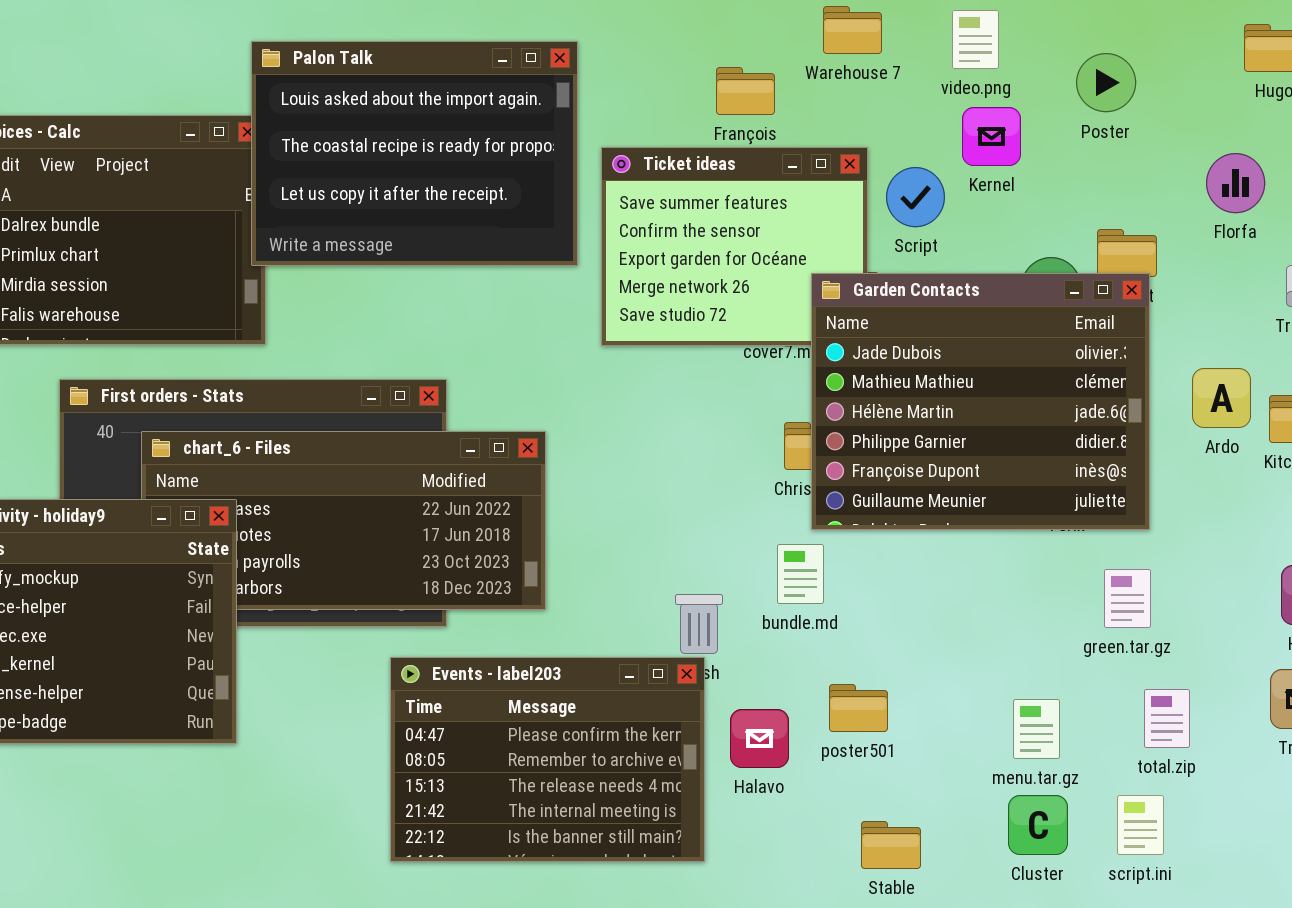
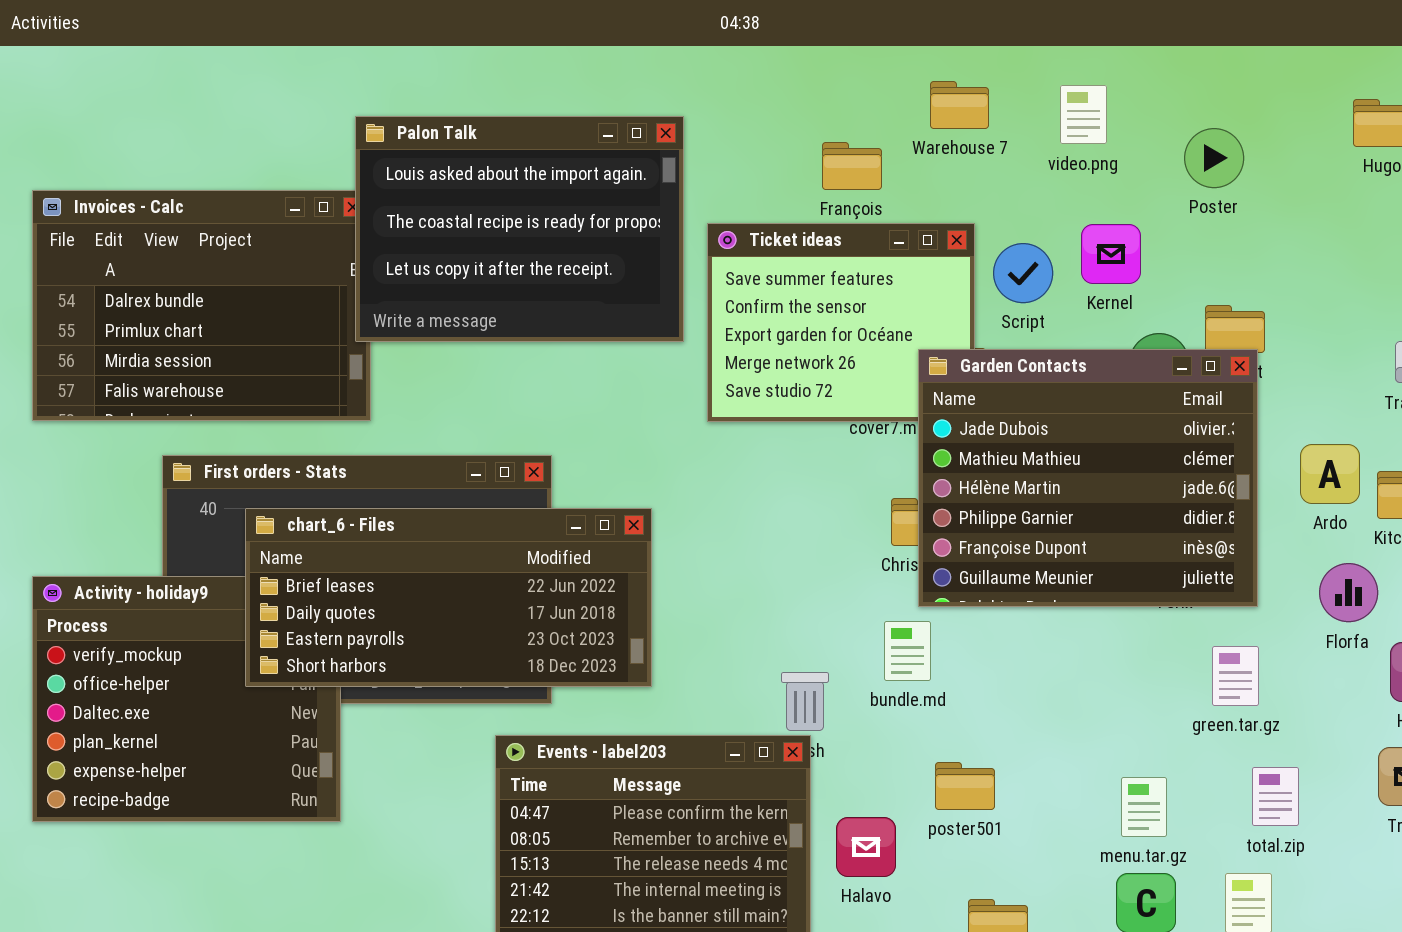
Kernel: [962,107,1021,166] -> [1081,224,1141,284], moved
Florfa: [1206,153,1265,213] -> [1319,563,1378,622], moved
chart_6 - Files: [141,431,546,610] -> [245,508,652,687], raised
Halavo: [730,709,789,768] -> [836,817,896,877], moved

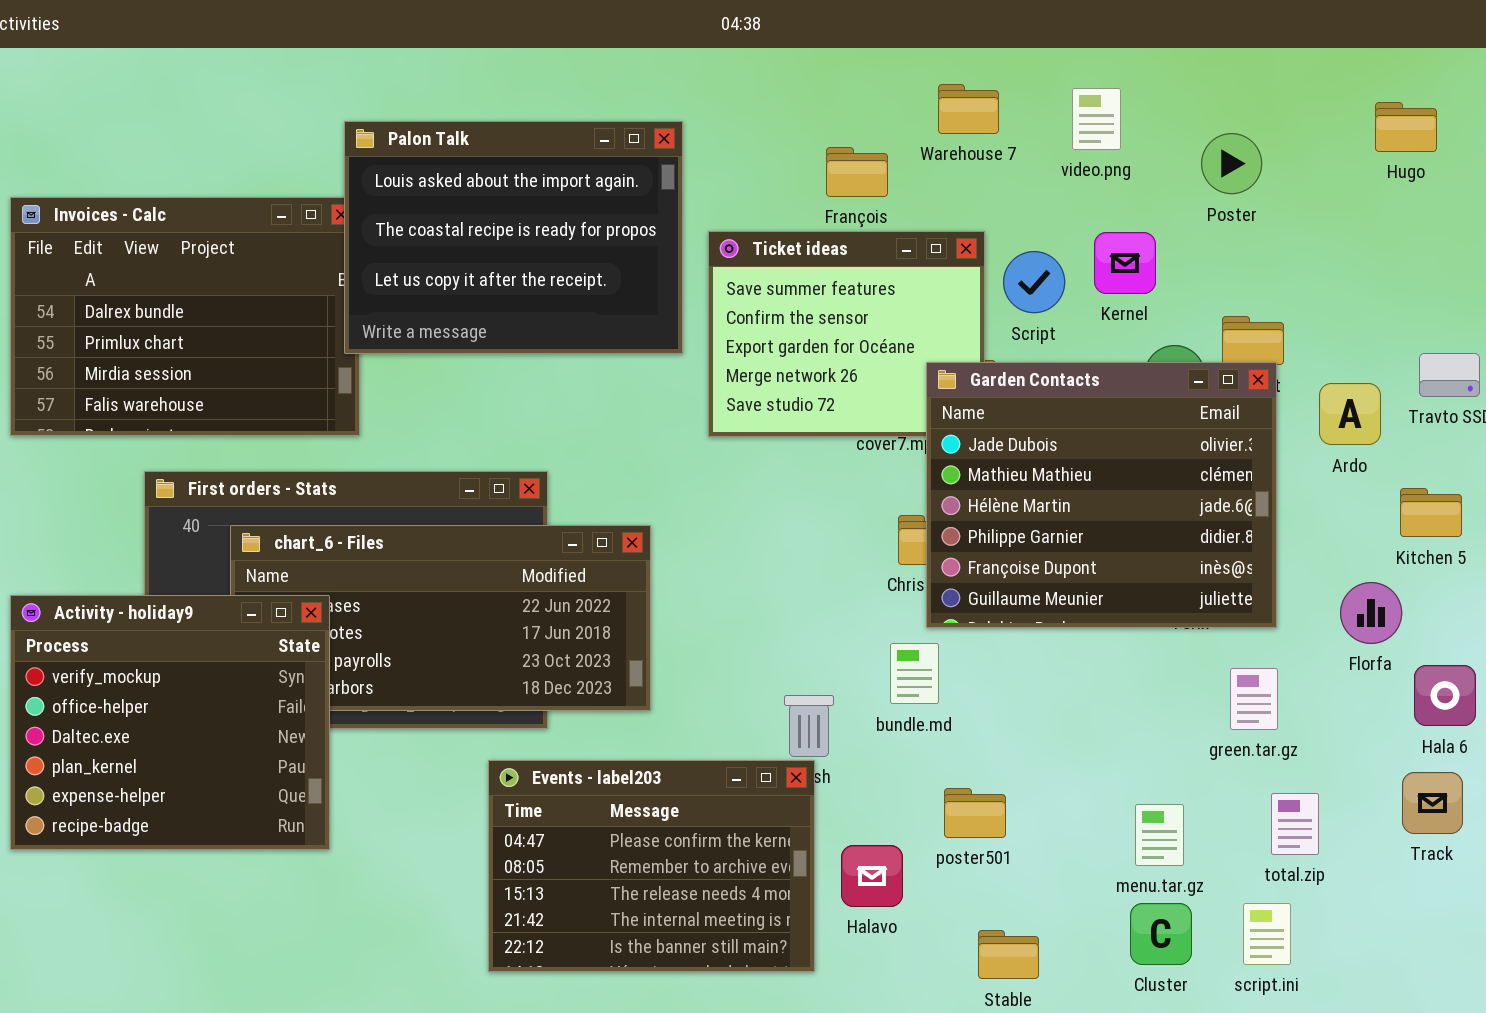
Ardo: [1300,444,1360,504] -> [1319,383,1381,445], moved
Activity - holiday9: [32,576,341,822] -> [10,595,330,850], raised

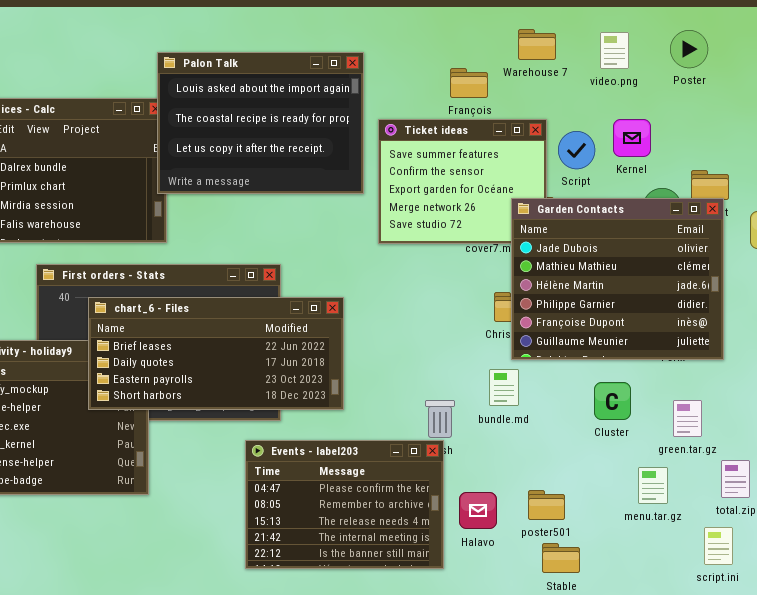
Poster: [1201,133,1262,194] -> [670,30,708,68], moved
chart_6 - Files: [230,525,651,711] -> [88,297,344,410], raised
green.tar.gz: [1230,668,1278,730] -> [673,400,702,437], moved
poster501: [944,788,1006,838] -> [528,490,565,520], moved
Cluster: [1130,903,1192,965] -> [594,382,631,420], moved

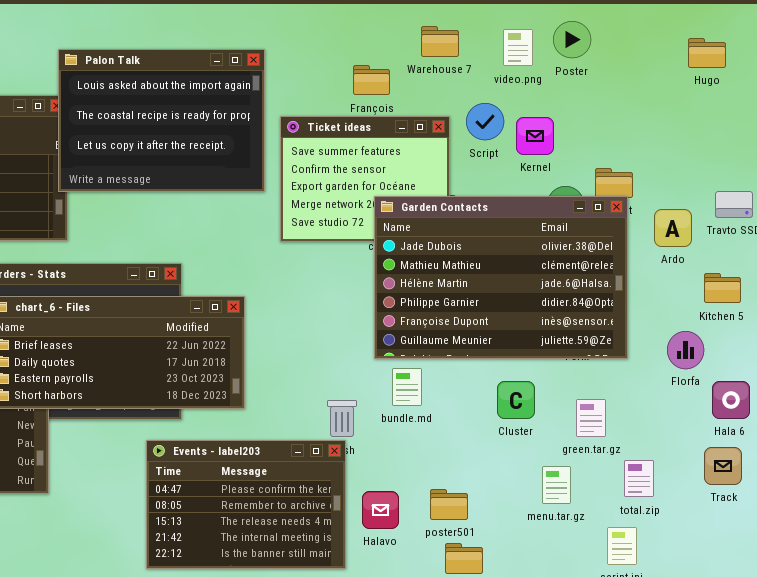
Poster: [670,30,708,68] -> [553,21,591,58], moved
Script: [558,131,595,169] -> [466,103,504,140], moved
Garden Contacts: [511,198,724,360] -> [374,196,628,359], resized

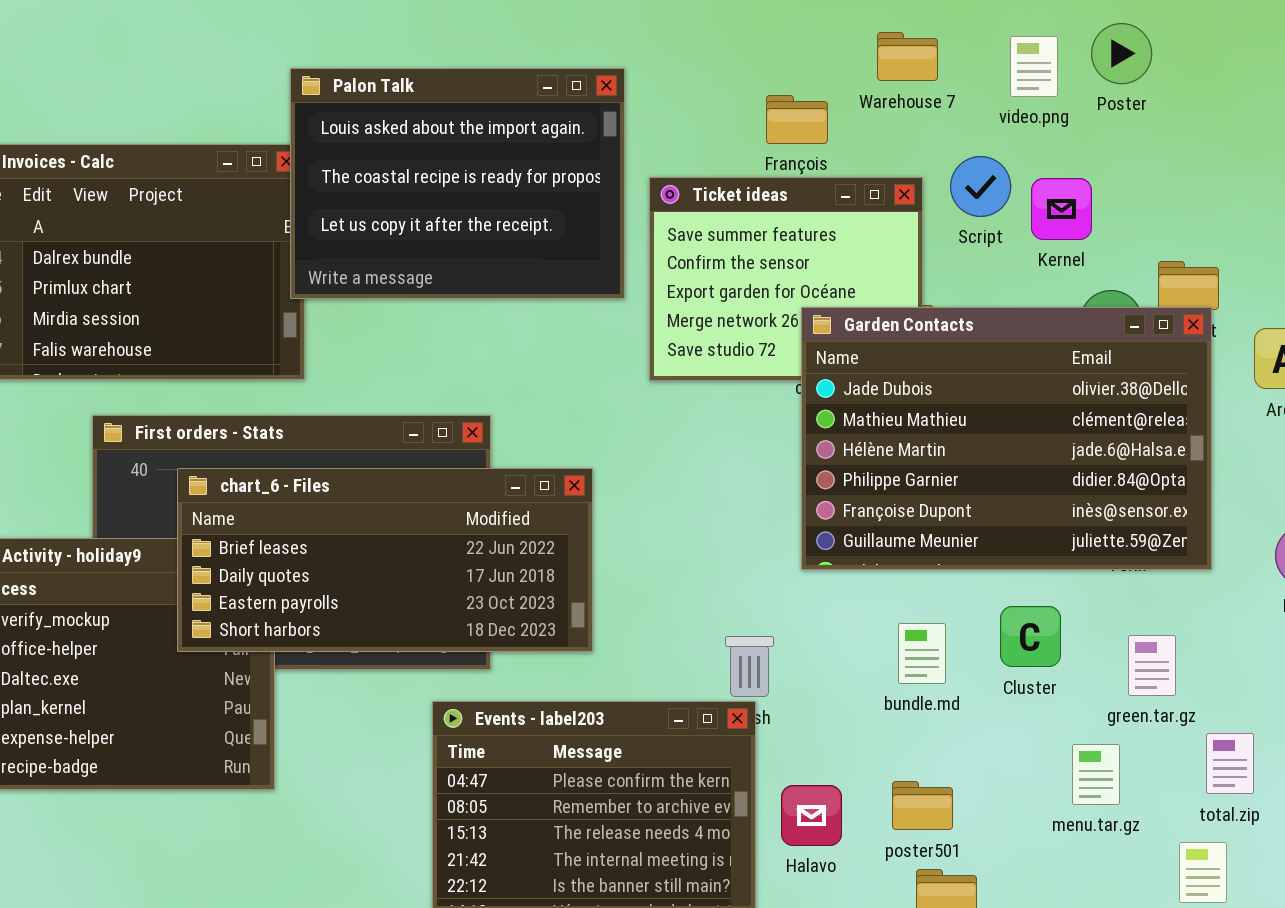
bundle.md: [392,368,422,406] -> [898,623,946,684], moved

